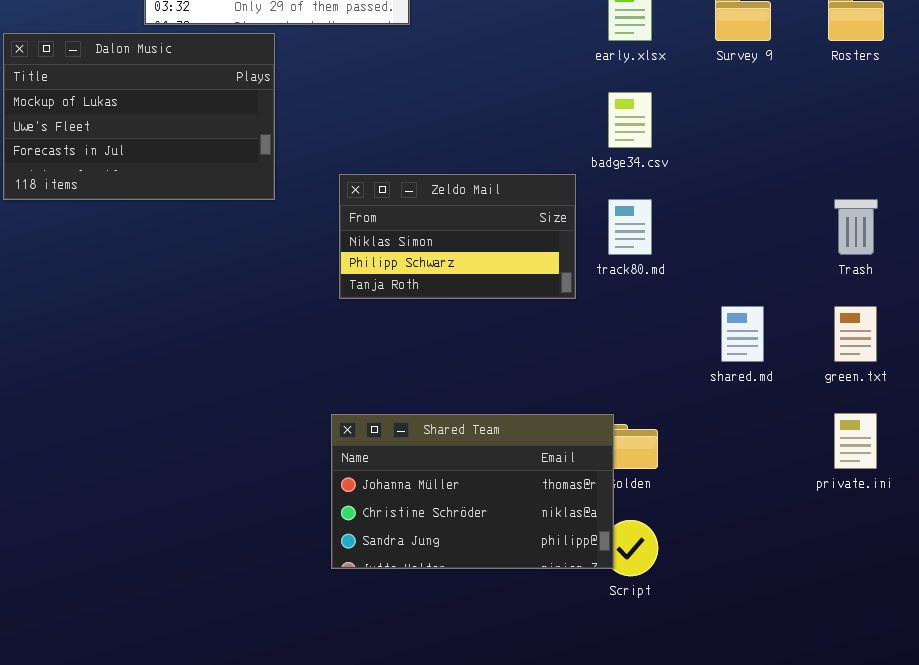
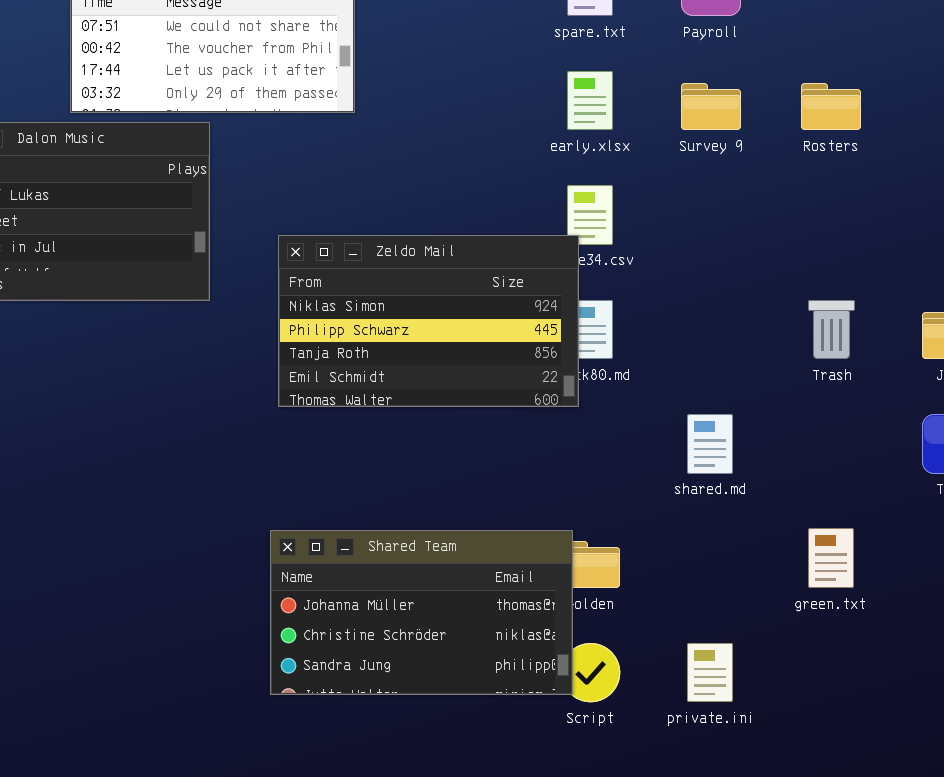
Zeldo Mail: [339,174,576,299] -> [278,235,579,407], resized
green.txt: [834,306,877,362] -> [808,528,854,588], moved
private.ini: [834,413,877,469] -> [687,643,733,702], moved

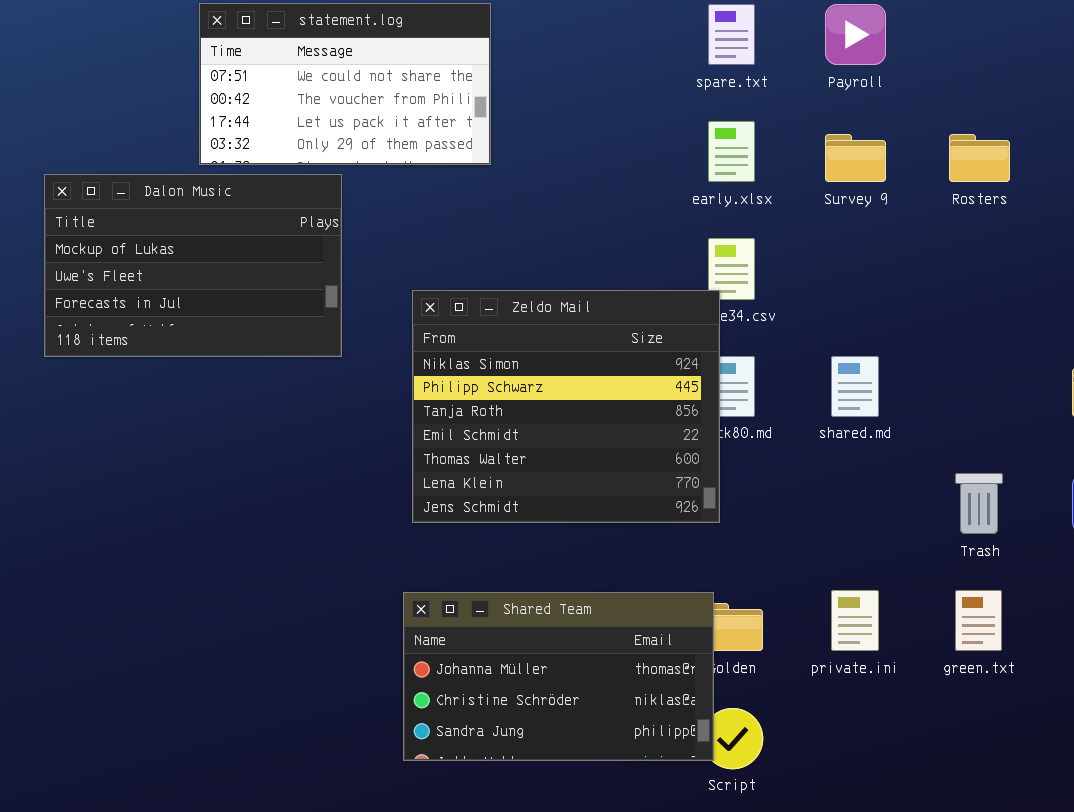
Zeldo Mail: [278,235,579,407] -> [412,290,720,523], resized
Trash: [808,300,855,359] -> [955,473,1003,534], moved
shared.md: [687,414,733,474] -> [831,356,879,417], moved
private.ini: [687,643,733,702] -> [831,590,879,651], moved

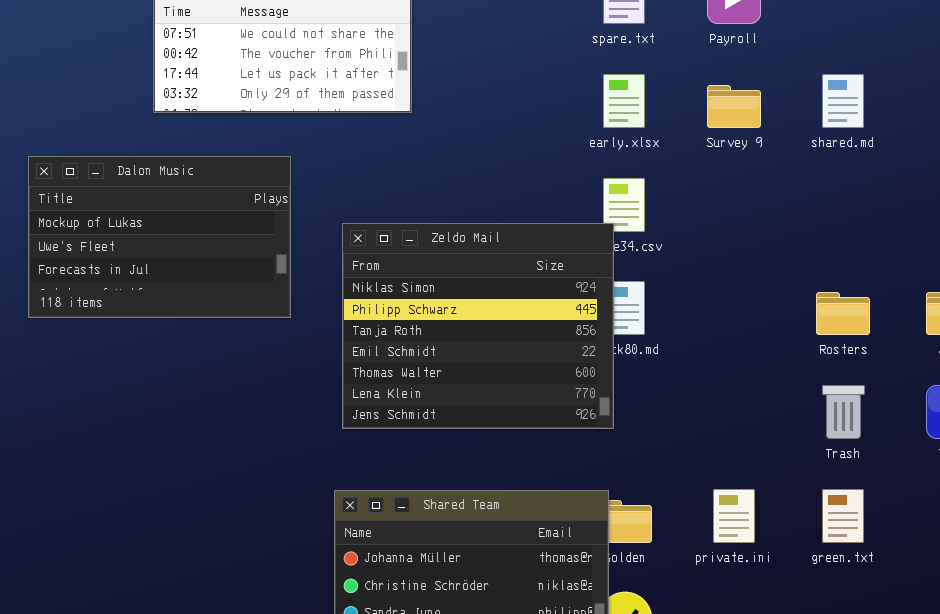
Rosters: [949,134,1010,182] -> [816,292,870,335], moved
Dalon Music: [44,174,342,357] -> [28,156,291,318], moved
shared.md: [831,356,879,417] -> [822,74,864,128], moved

